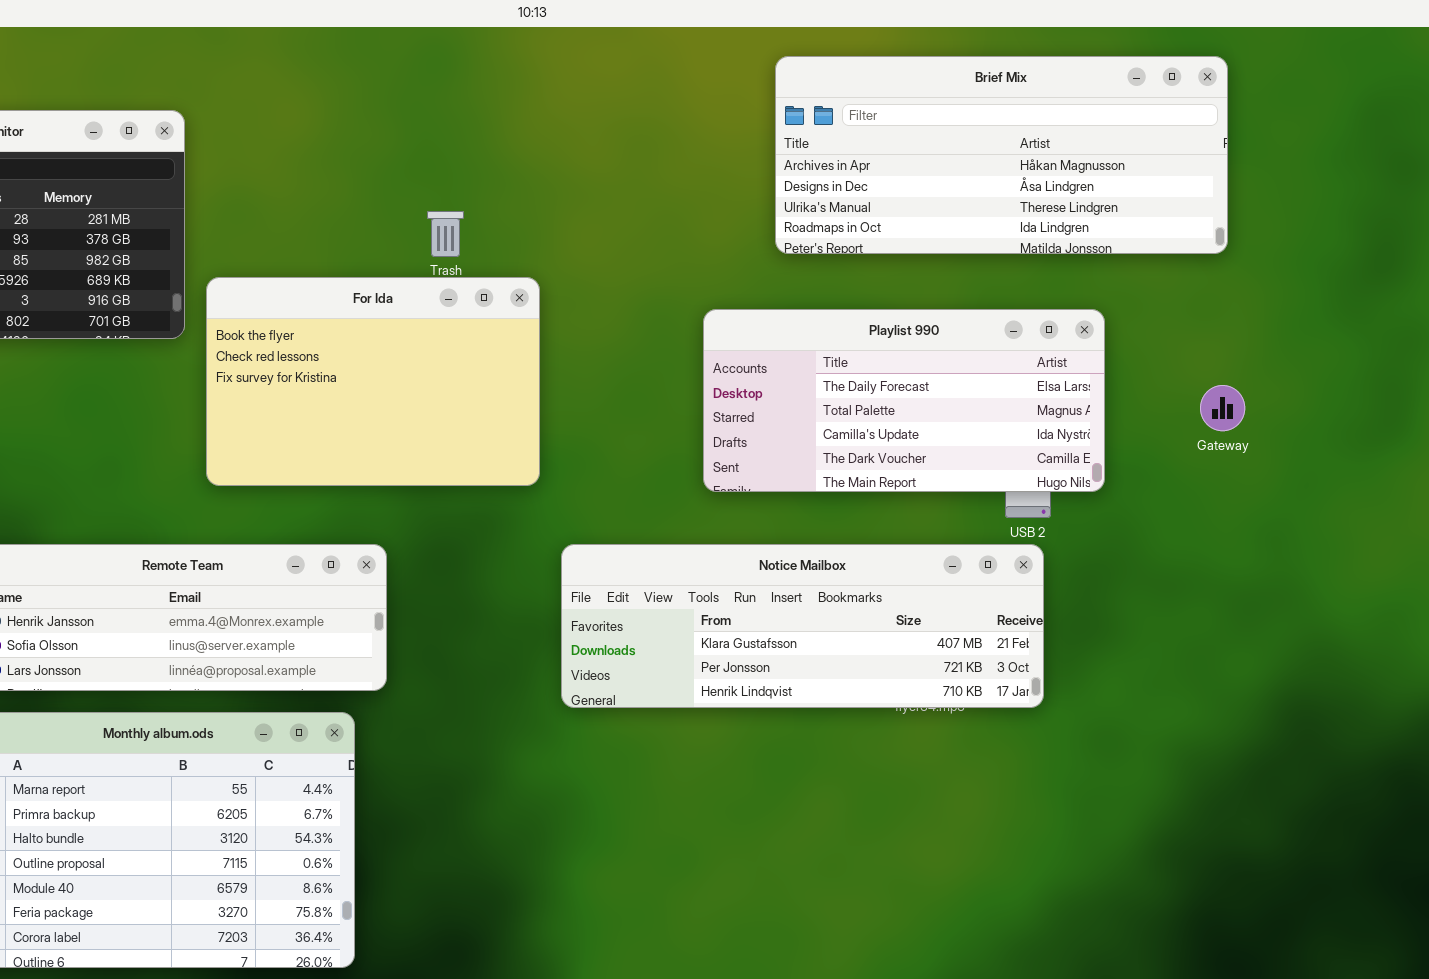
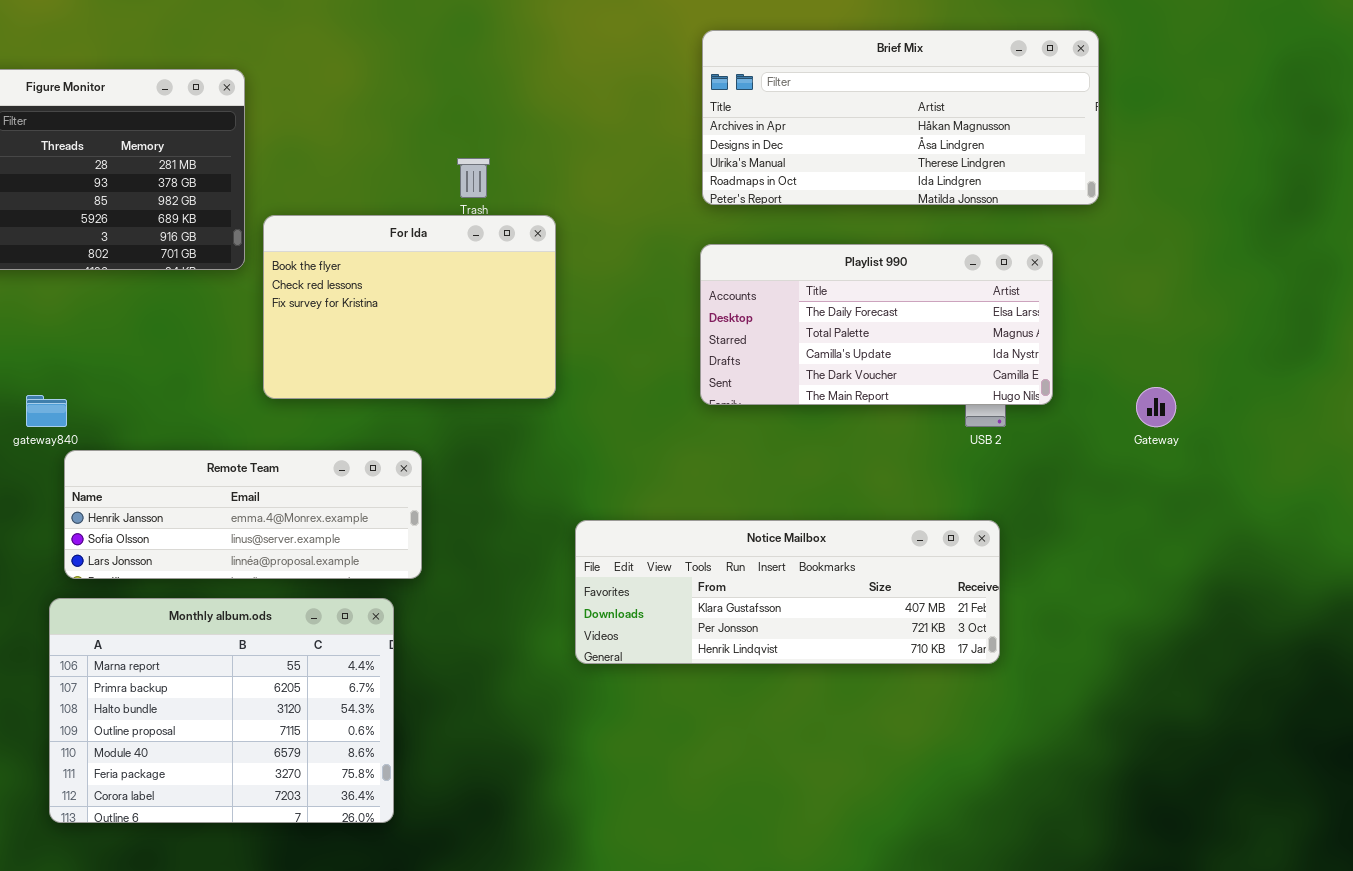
Brief Mix: [775,56,1228,254] -> [702,30,1099,205], moved
Gateway: [1200,385,1245,431] -> [1136,387,1176,427], moved
Notice Mailbox: [561,544,1044,708] -> [575,520,1000,664], moved

